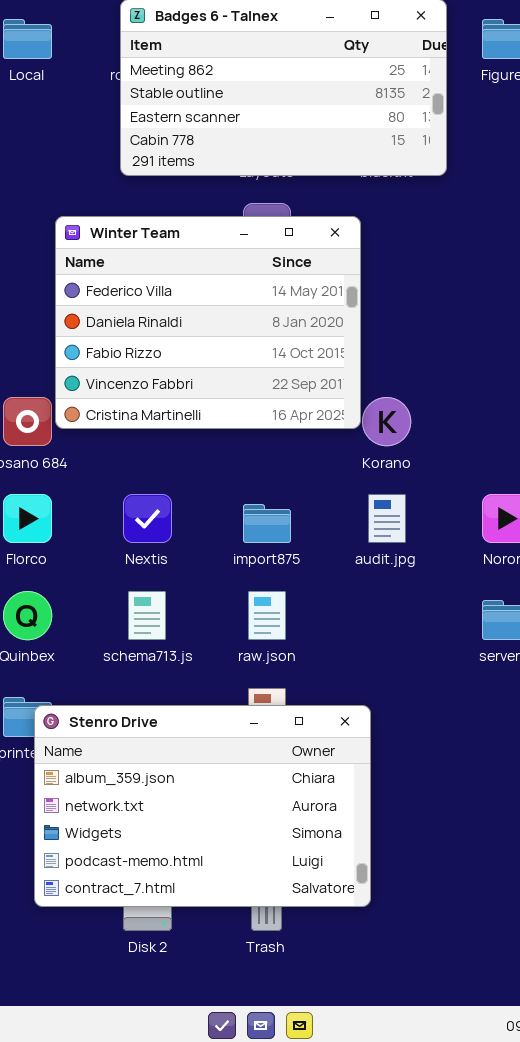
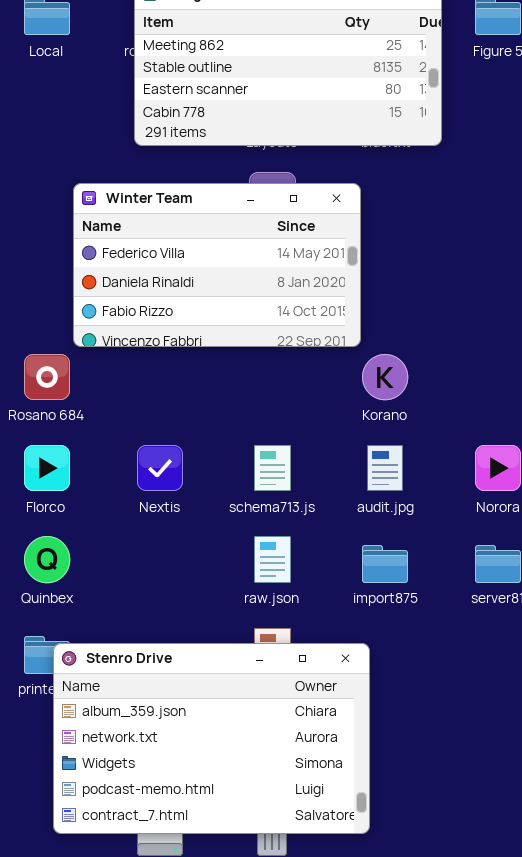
Winter Team: [55,216,361,429] -> [73,183,361,347], resized
import875: [243,504,291,543] -> [362,545,408,583], moved
schema713.js: [128,591,166,640] -> [254,445,291,491], moved

